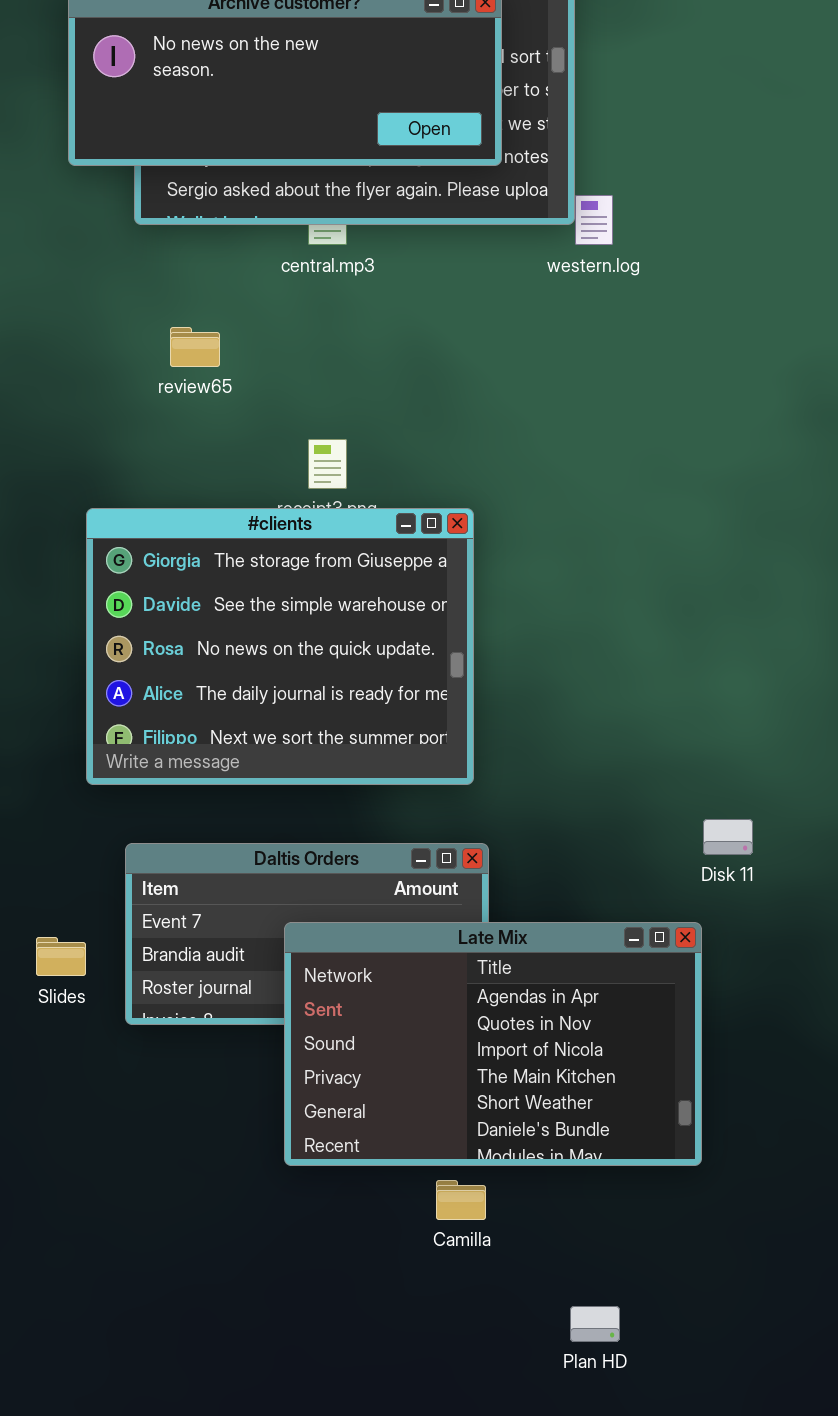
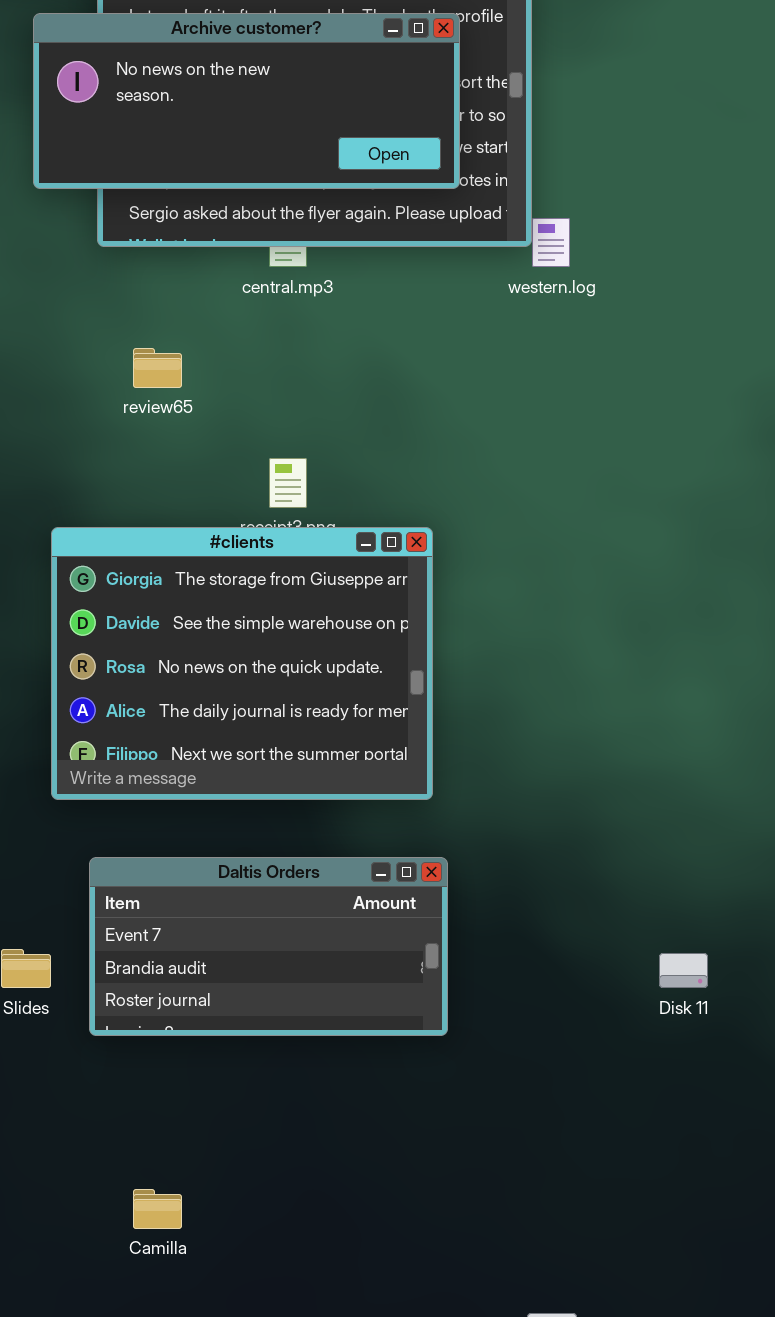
Disk 11: [703,819,753,855] -> [659,953,708,988], moved
Late Mix: [284,922,702,1166] -> none, closed
Camilla: [436,1180,486,1220] -> [133,1189,182,1229], moved

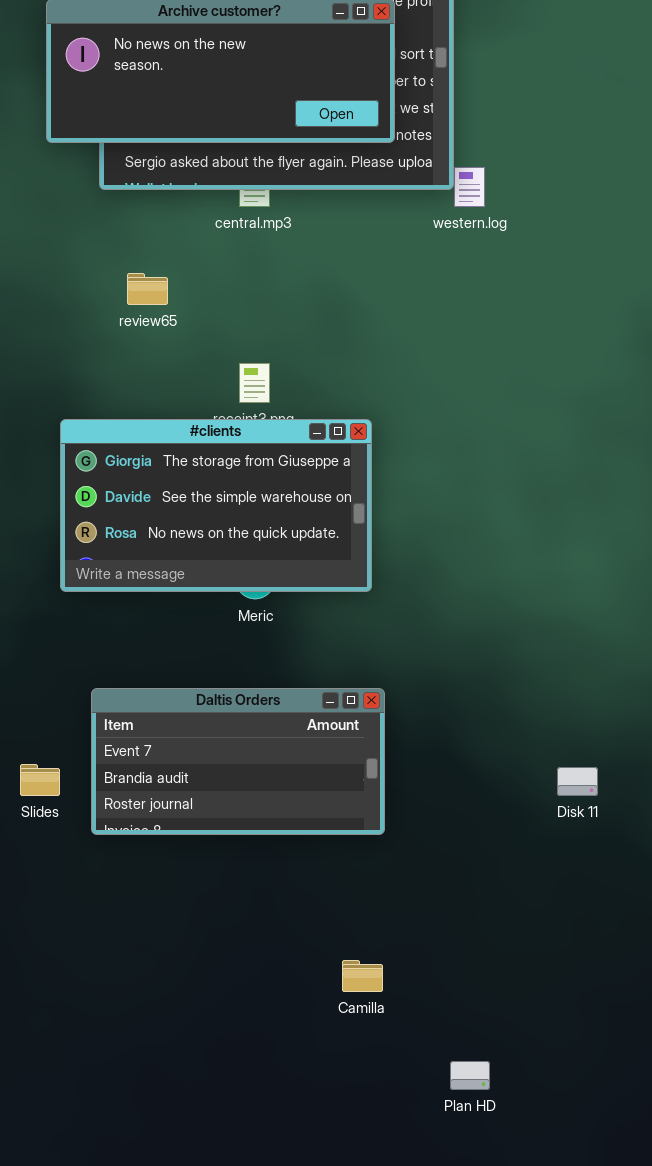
#clients: [51,527,433,800] -> [60,419,372,592], resized
Camilla: [133,1189,182,1229] -> [342,960,383,992], moved

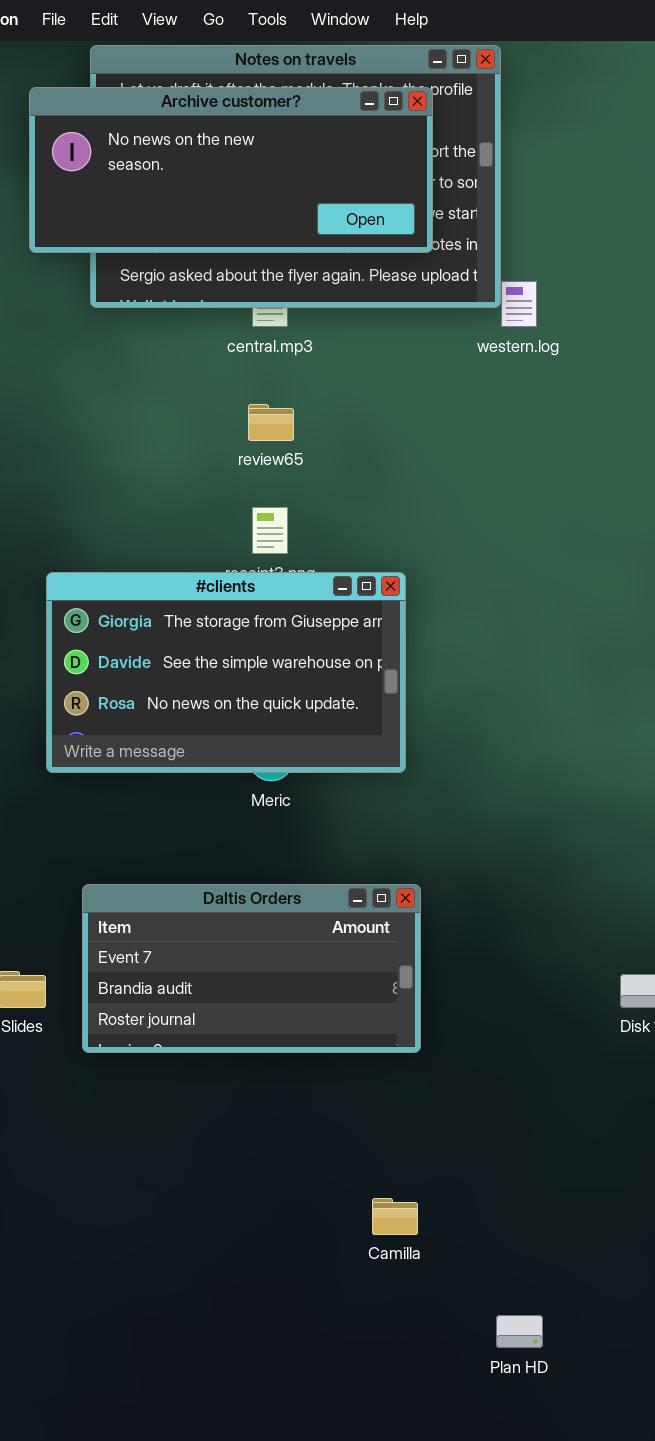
review65: [127,273,168,305] -> [248,404,294,441], moved

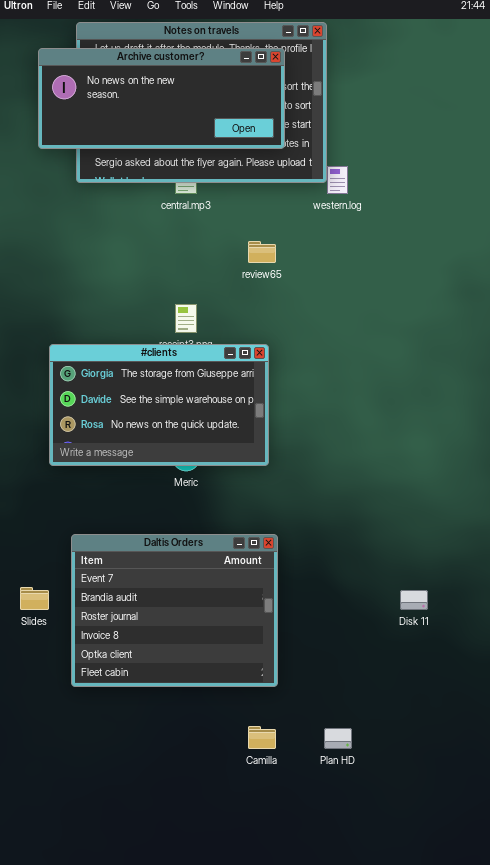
review65: [248,404,294,441] -> [248,241,276,263], moved
Daltis Orders: [82,884,421,1053] -> [71,534,278,687], resized
Plan HD: [496,1315,543,1348] -> [324,728,352,749], moved

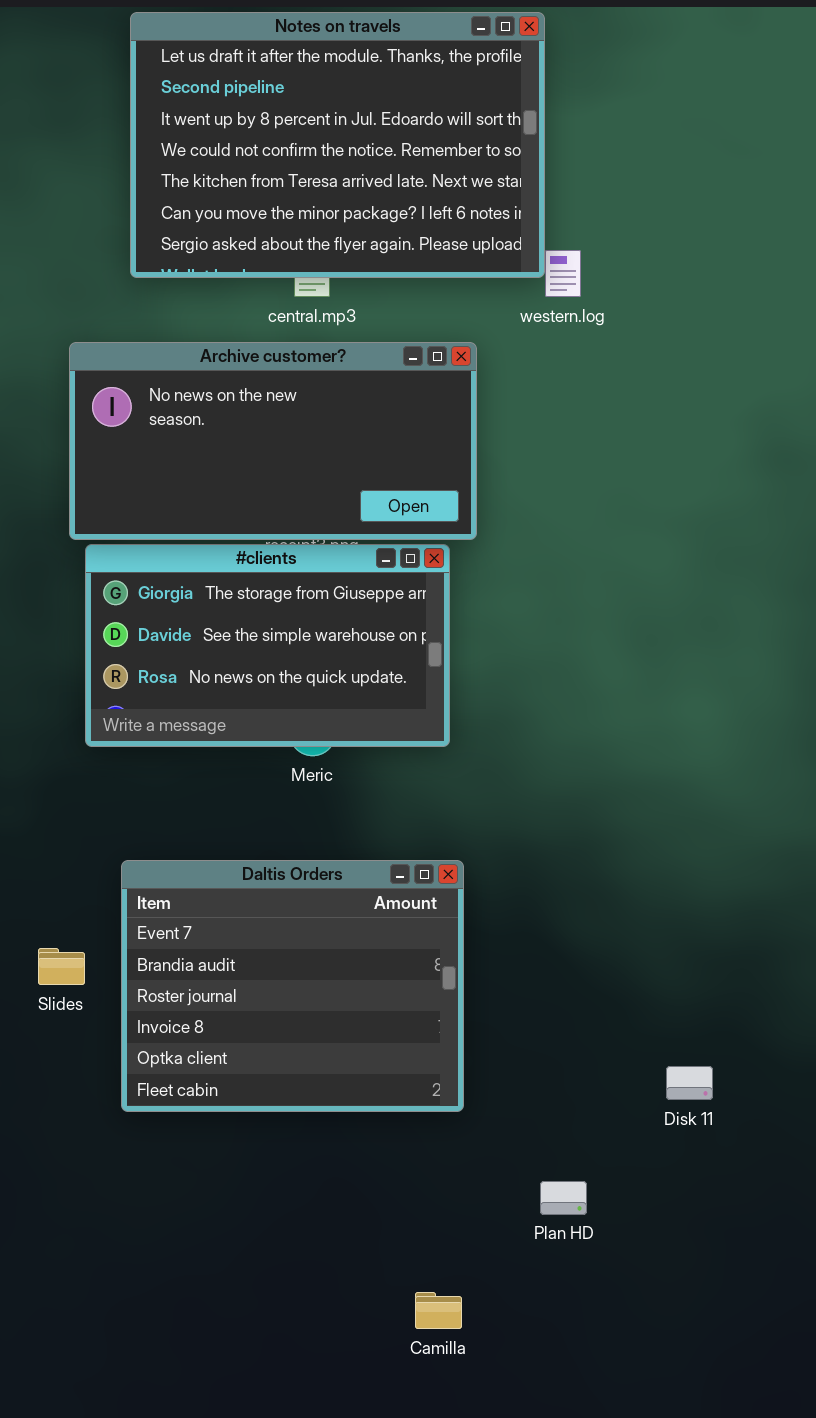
Archive customer?: [38,48,285,149] -> [69,342,477,540], moved, resized
Disk 11: [400,590,428,610] -> [666,1066,713,1100], moved
Camilla: [248,726,276,749] -> [415,1292,462,1329], moved

